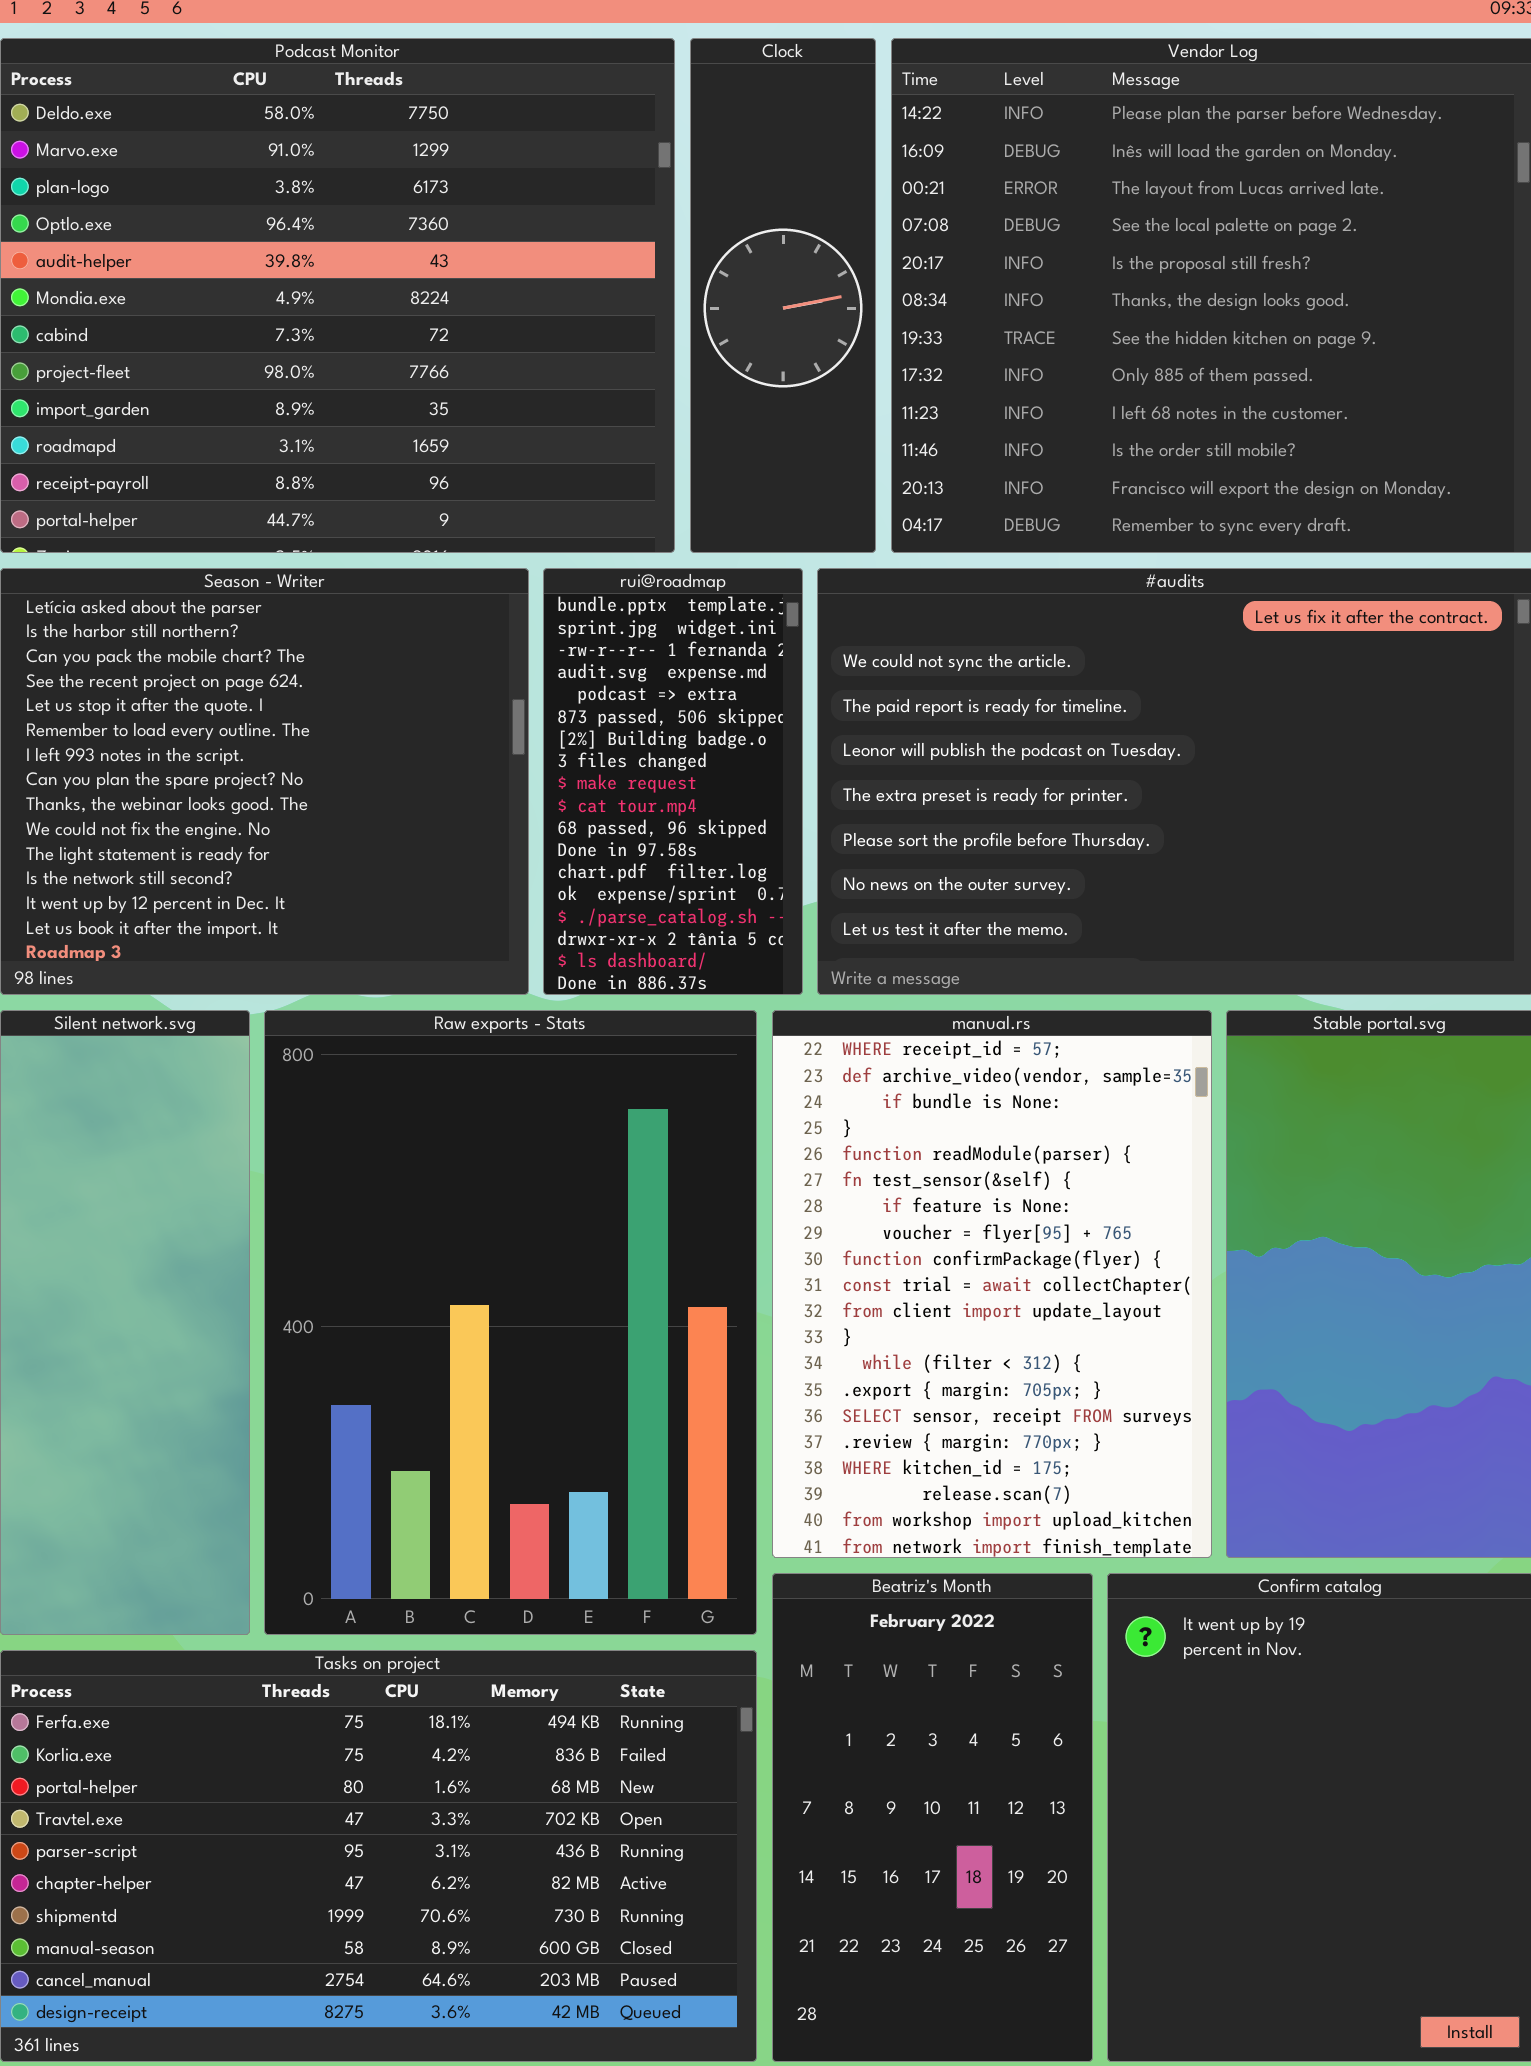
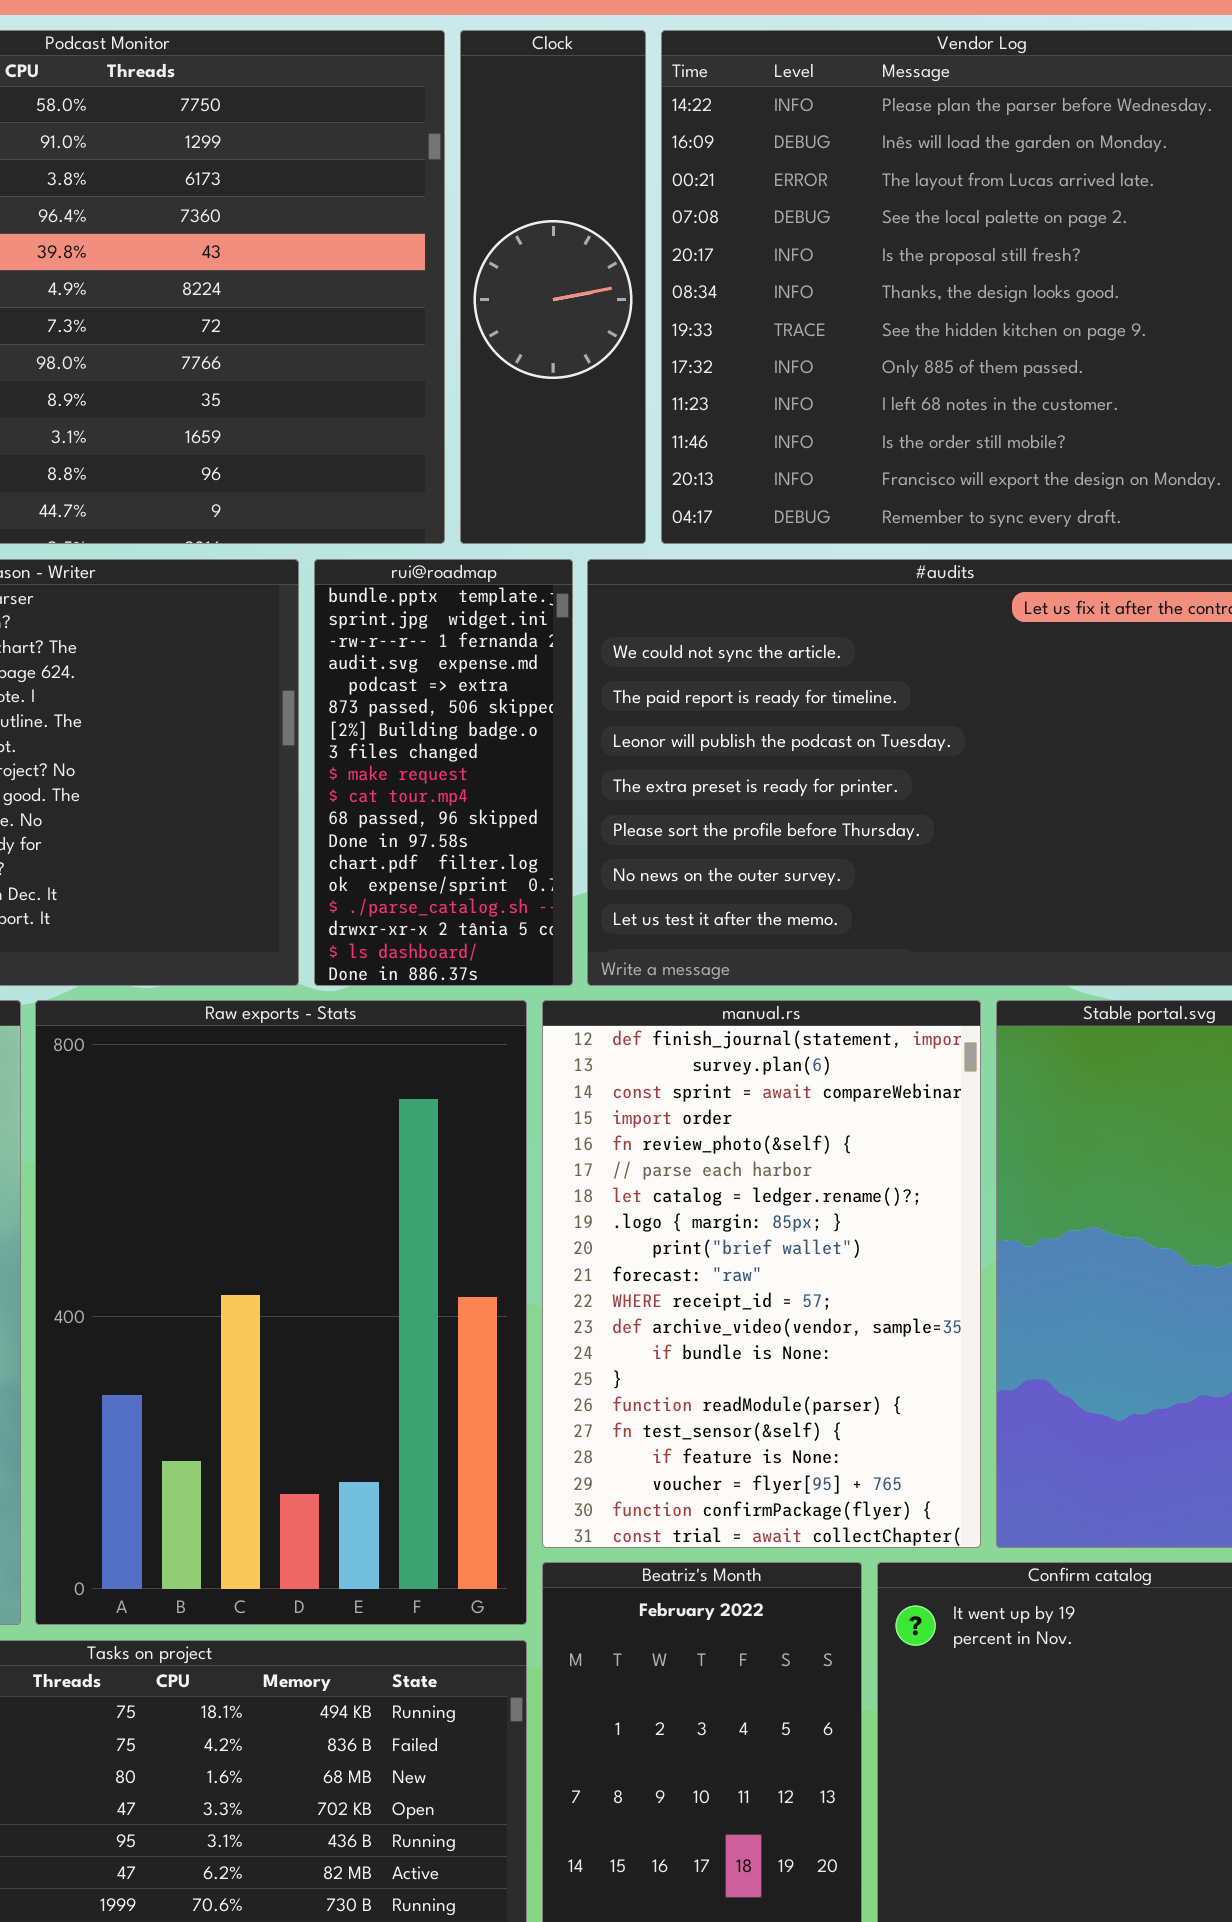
manual.rs: [772,1010,1212,1558] -> [542,1000,981,1548], scrolled up 10 rows

